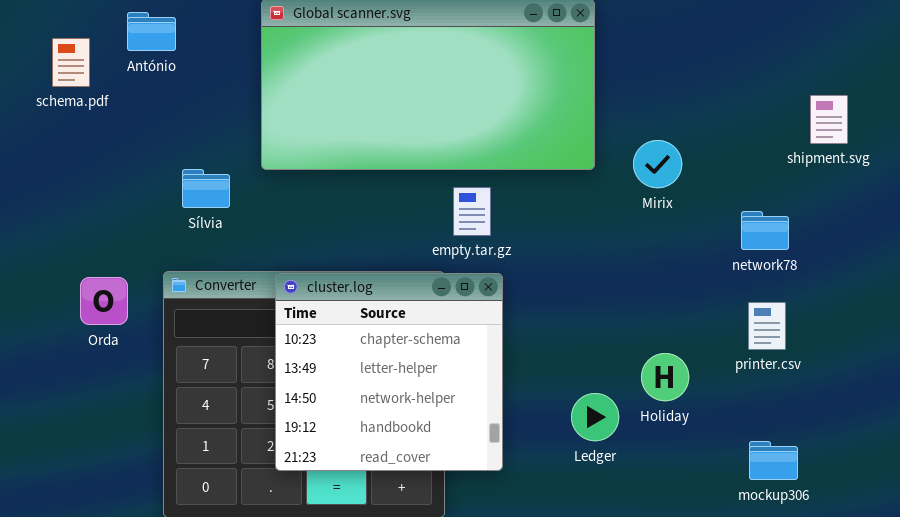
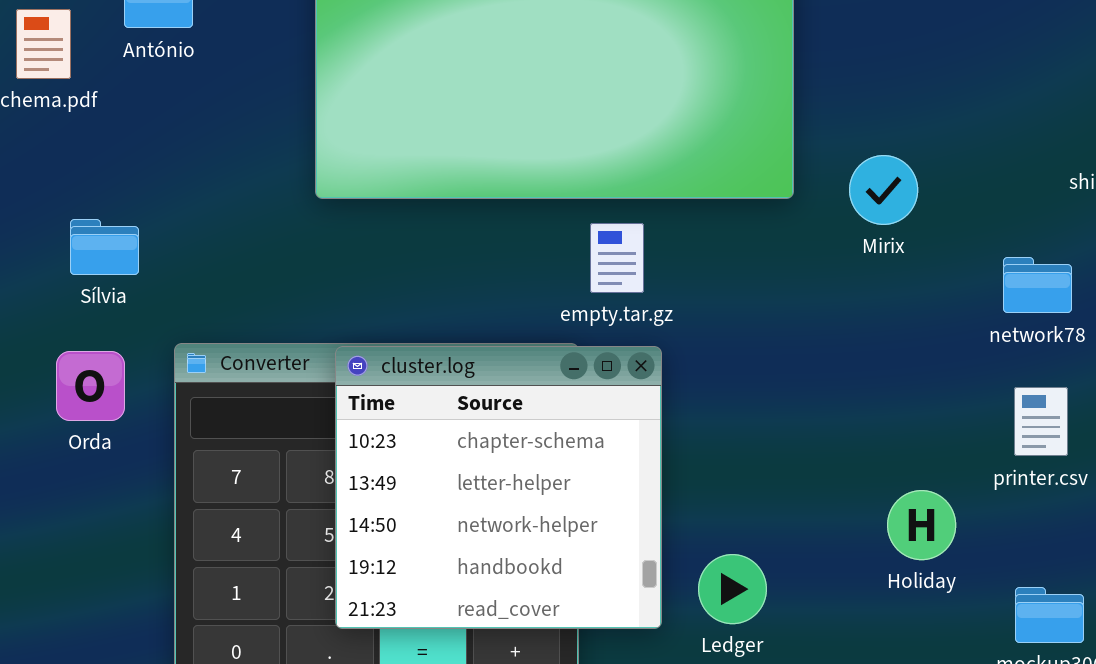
Sílvia: [182,169,230,208] -> [70,219,139,275], moved
Holiday: [641,353,689,401] -> [887,490,956,560], moved
Ledger: [571,393,619,441] -> [698,554,767,624], moved

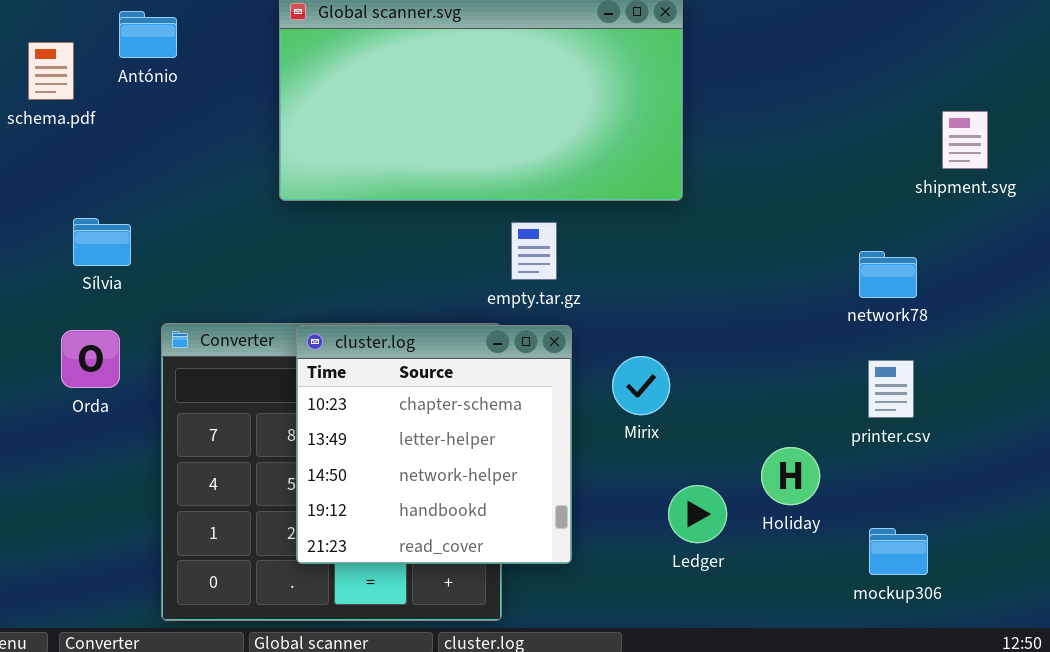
Mirix: [849,155,918,225] -> [612,356,670,415], moved
Ledger: [698,554,767,624] -> [668,485,727,543], moved

